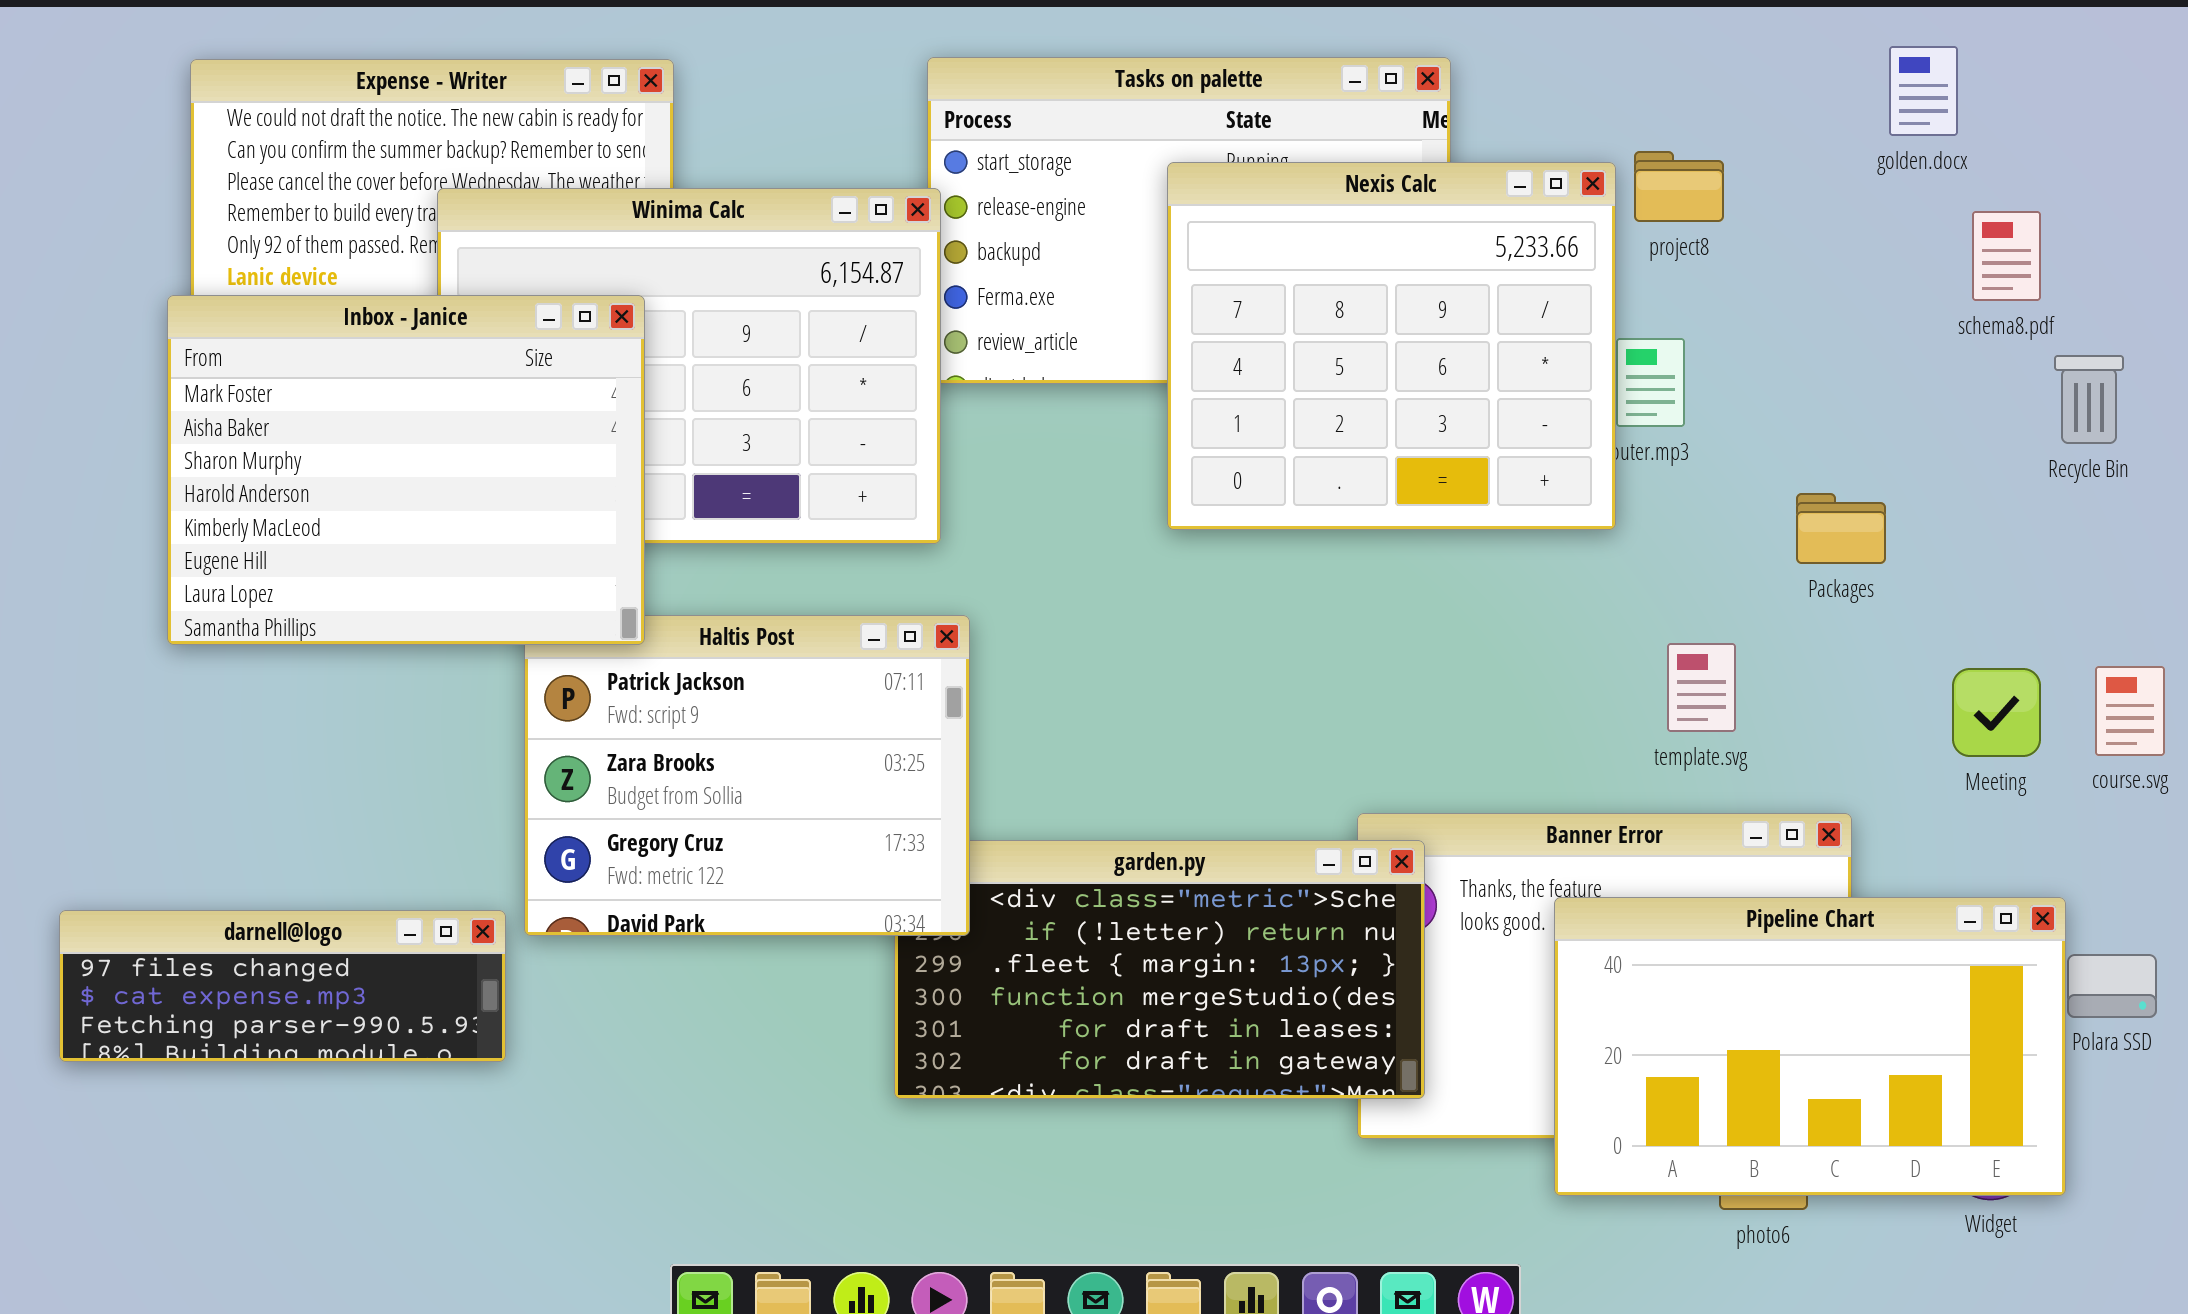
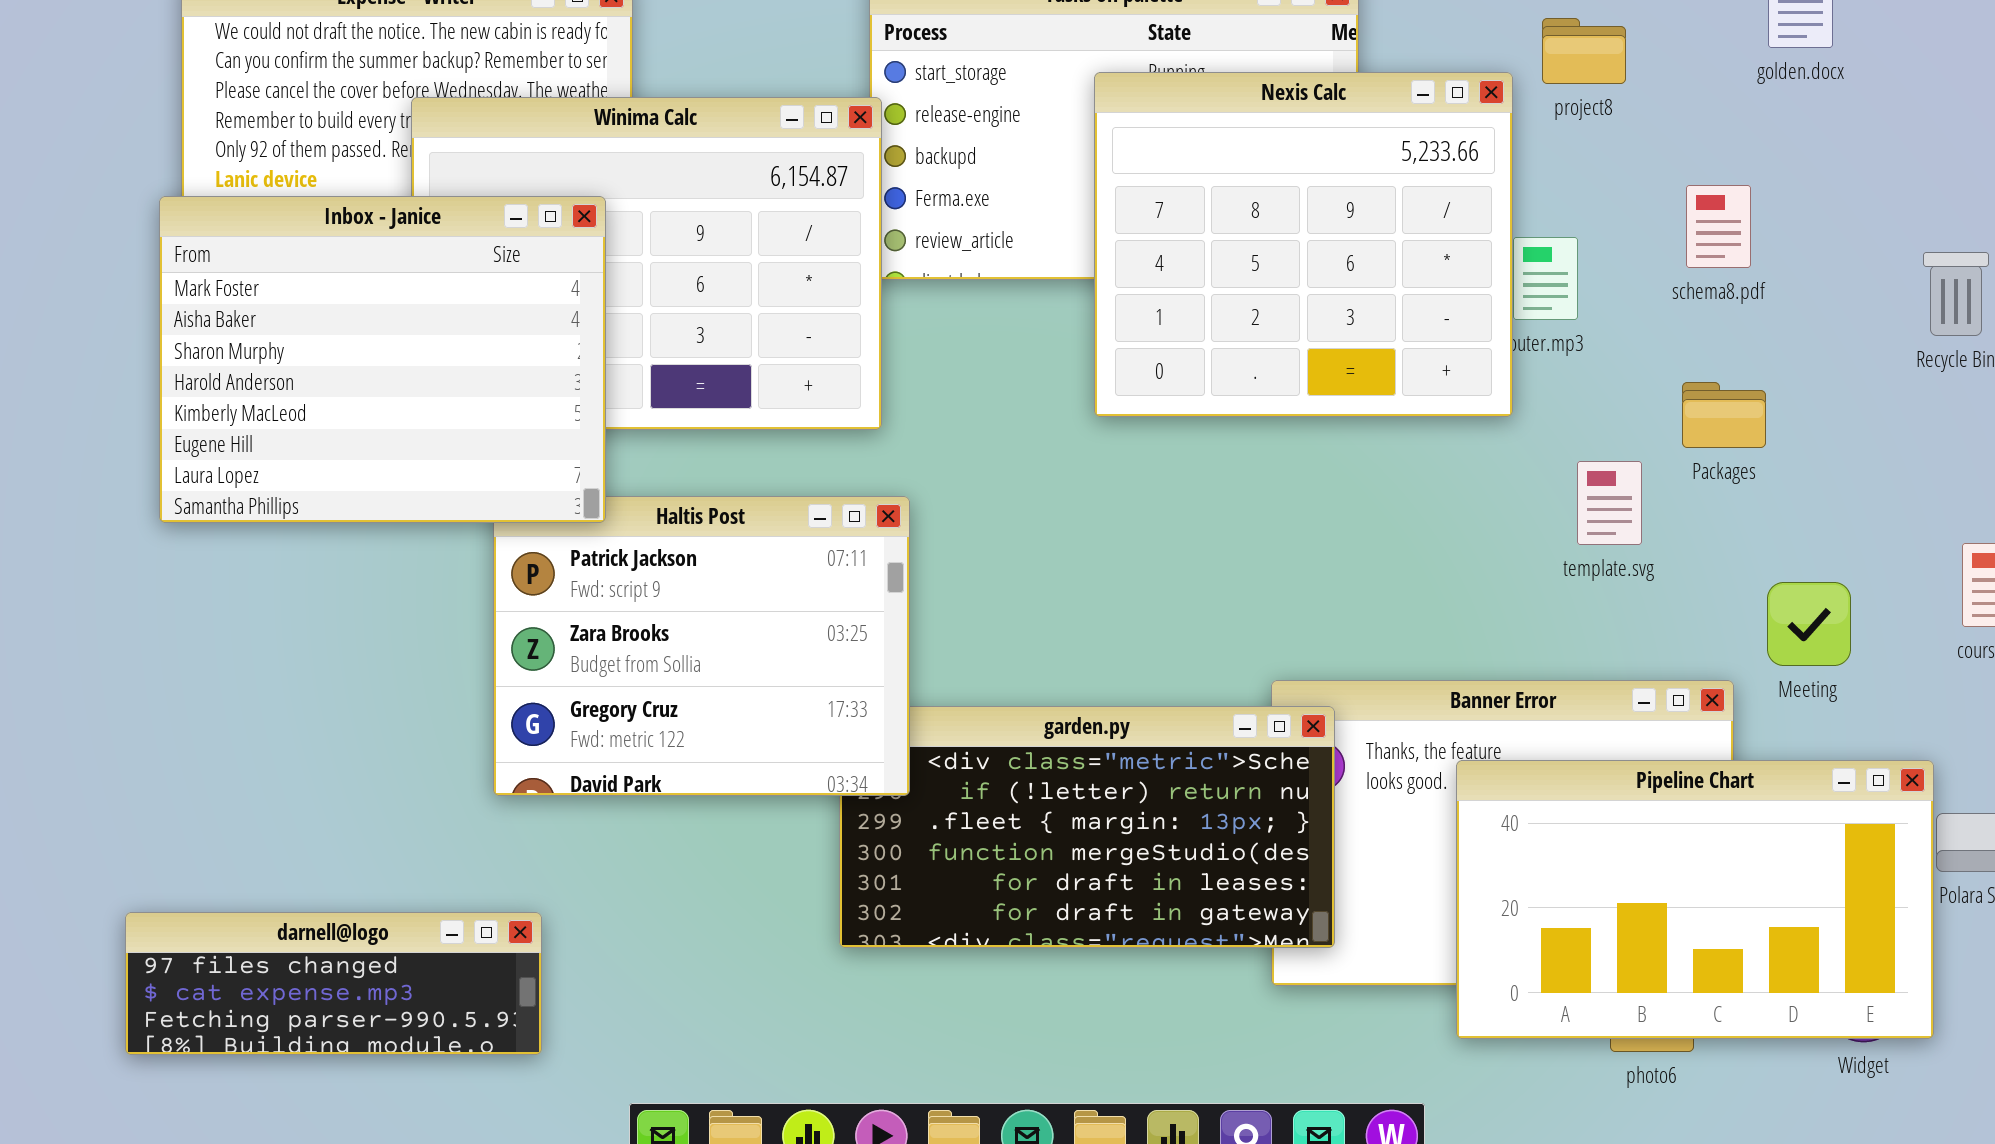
project8: [1634,151,1724,222] -> [1542,18,1626,84], moved
schema8.pdf: [1972,211,2041,301] -> [1686,185,1751,268], moved
template.svg: [1667,643,1736,732] -> [1577,461,1642,545], moved
Meeting: [1952,668,2041,757] -> [1767,582,1851,666], moved
darnell@logo: [59,910,506,1062] -> [125,912,542,1055], moved

